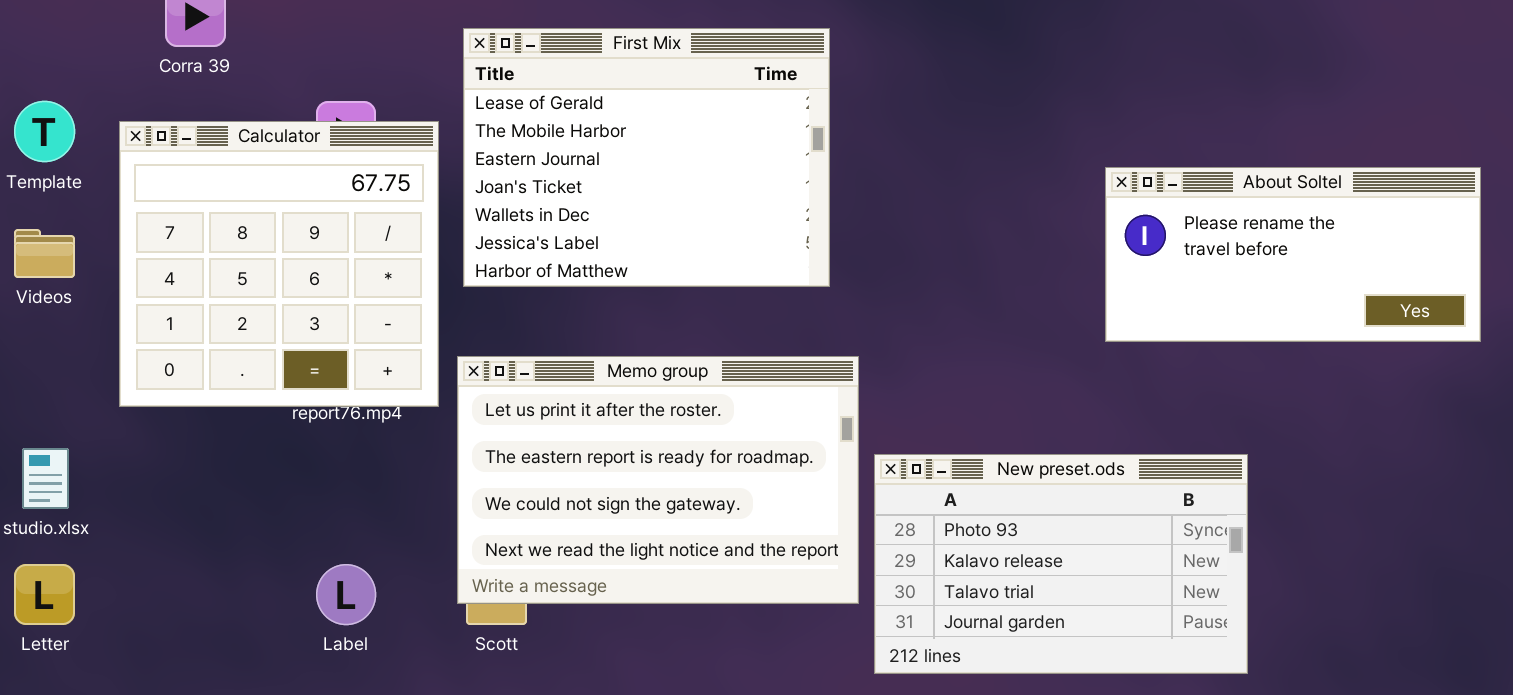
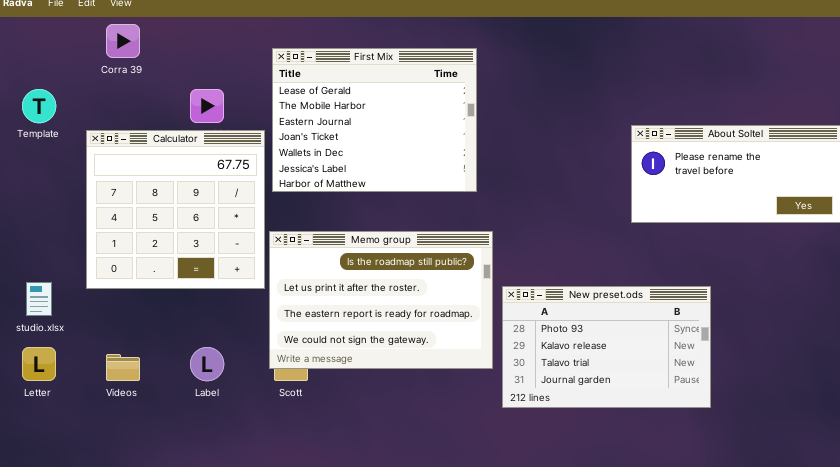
Calculator: [119,121,439,407] -> [86,130,265,289], moved
Videos: [14,229,75,278] -> [106,354,140,381], moved
Memo group: [457,356,859,604] -> [269,231,493,369], scrolled up 1 row

